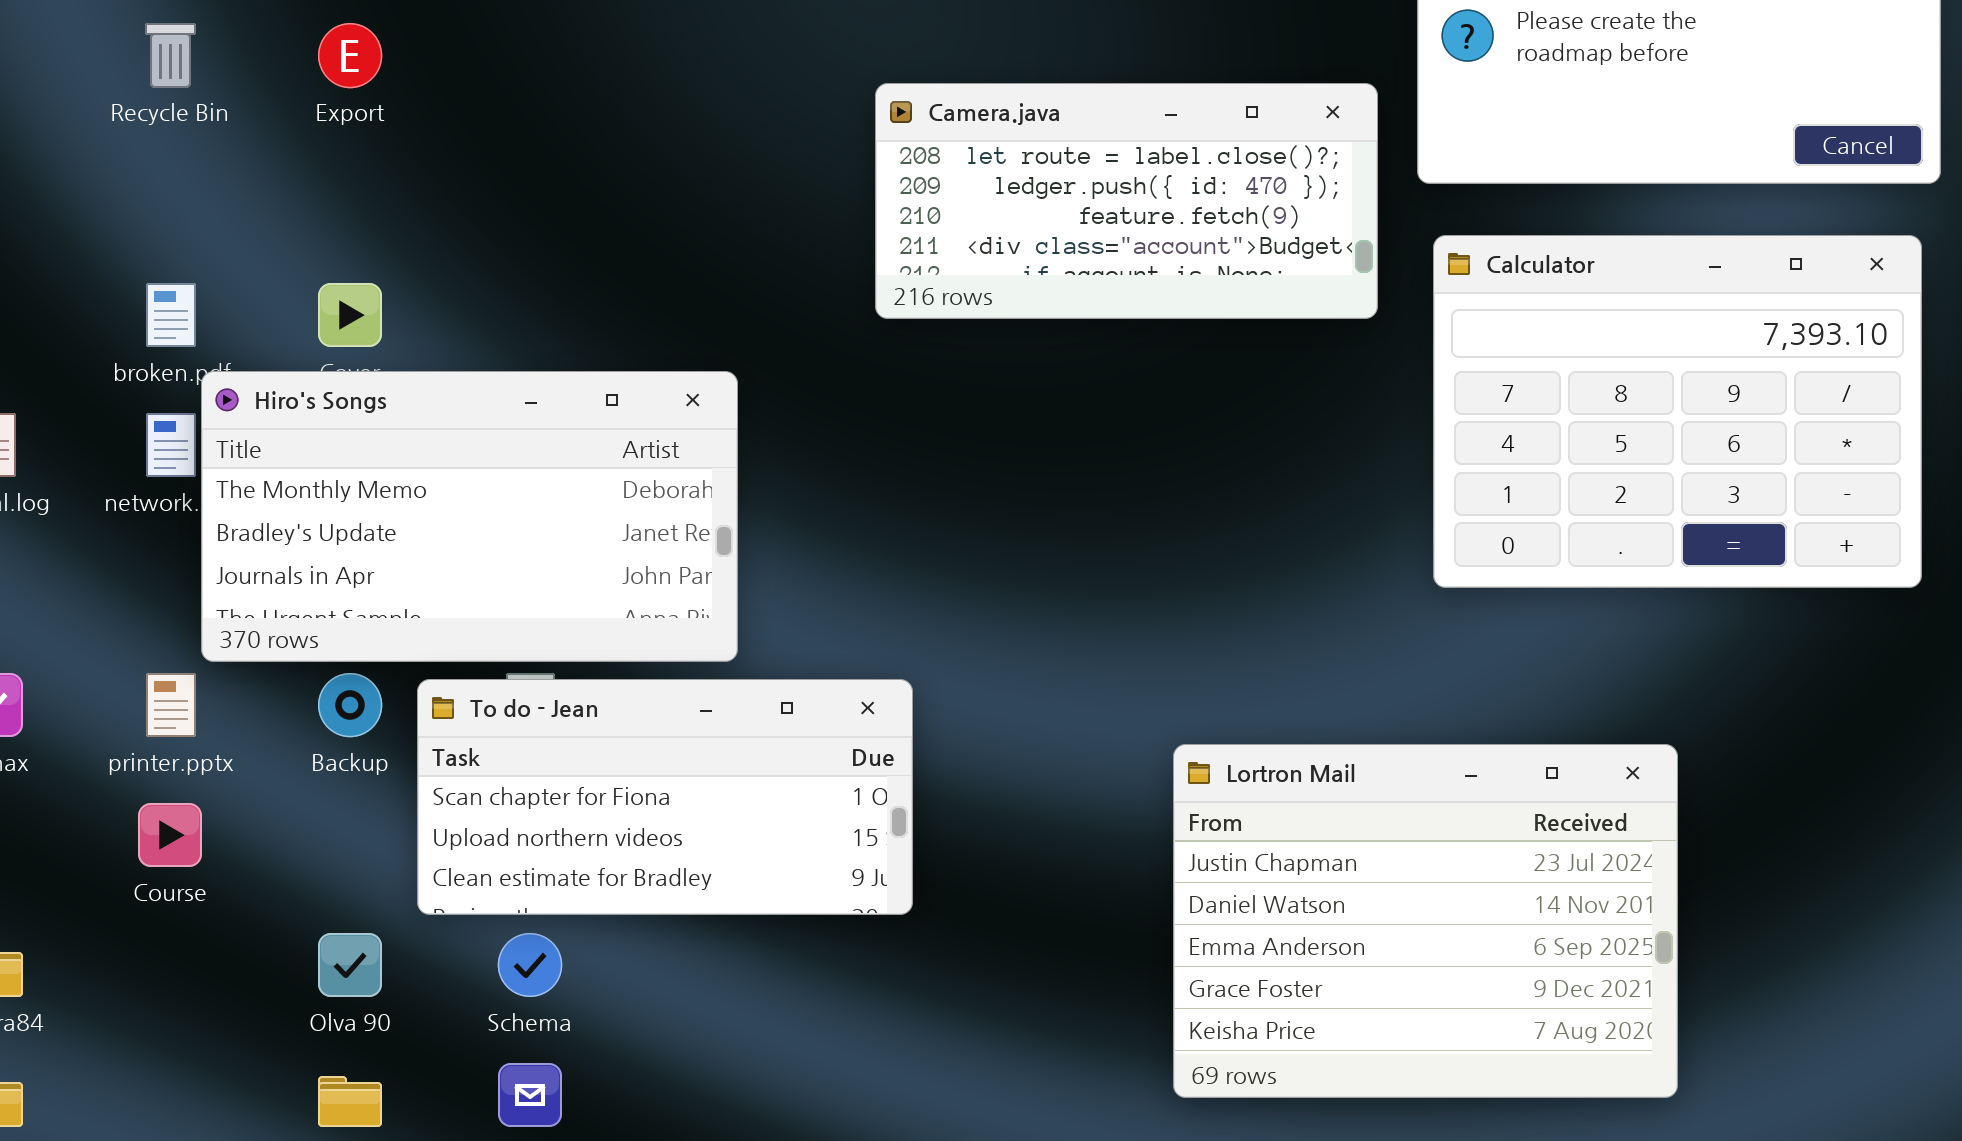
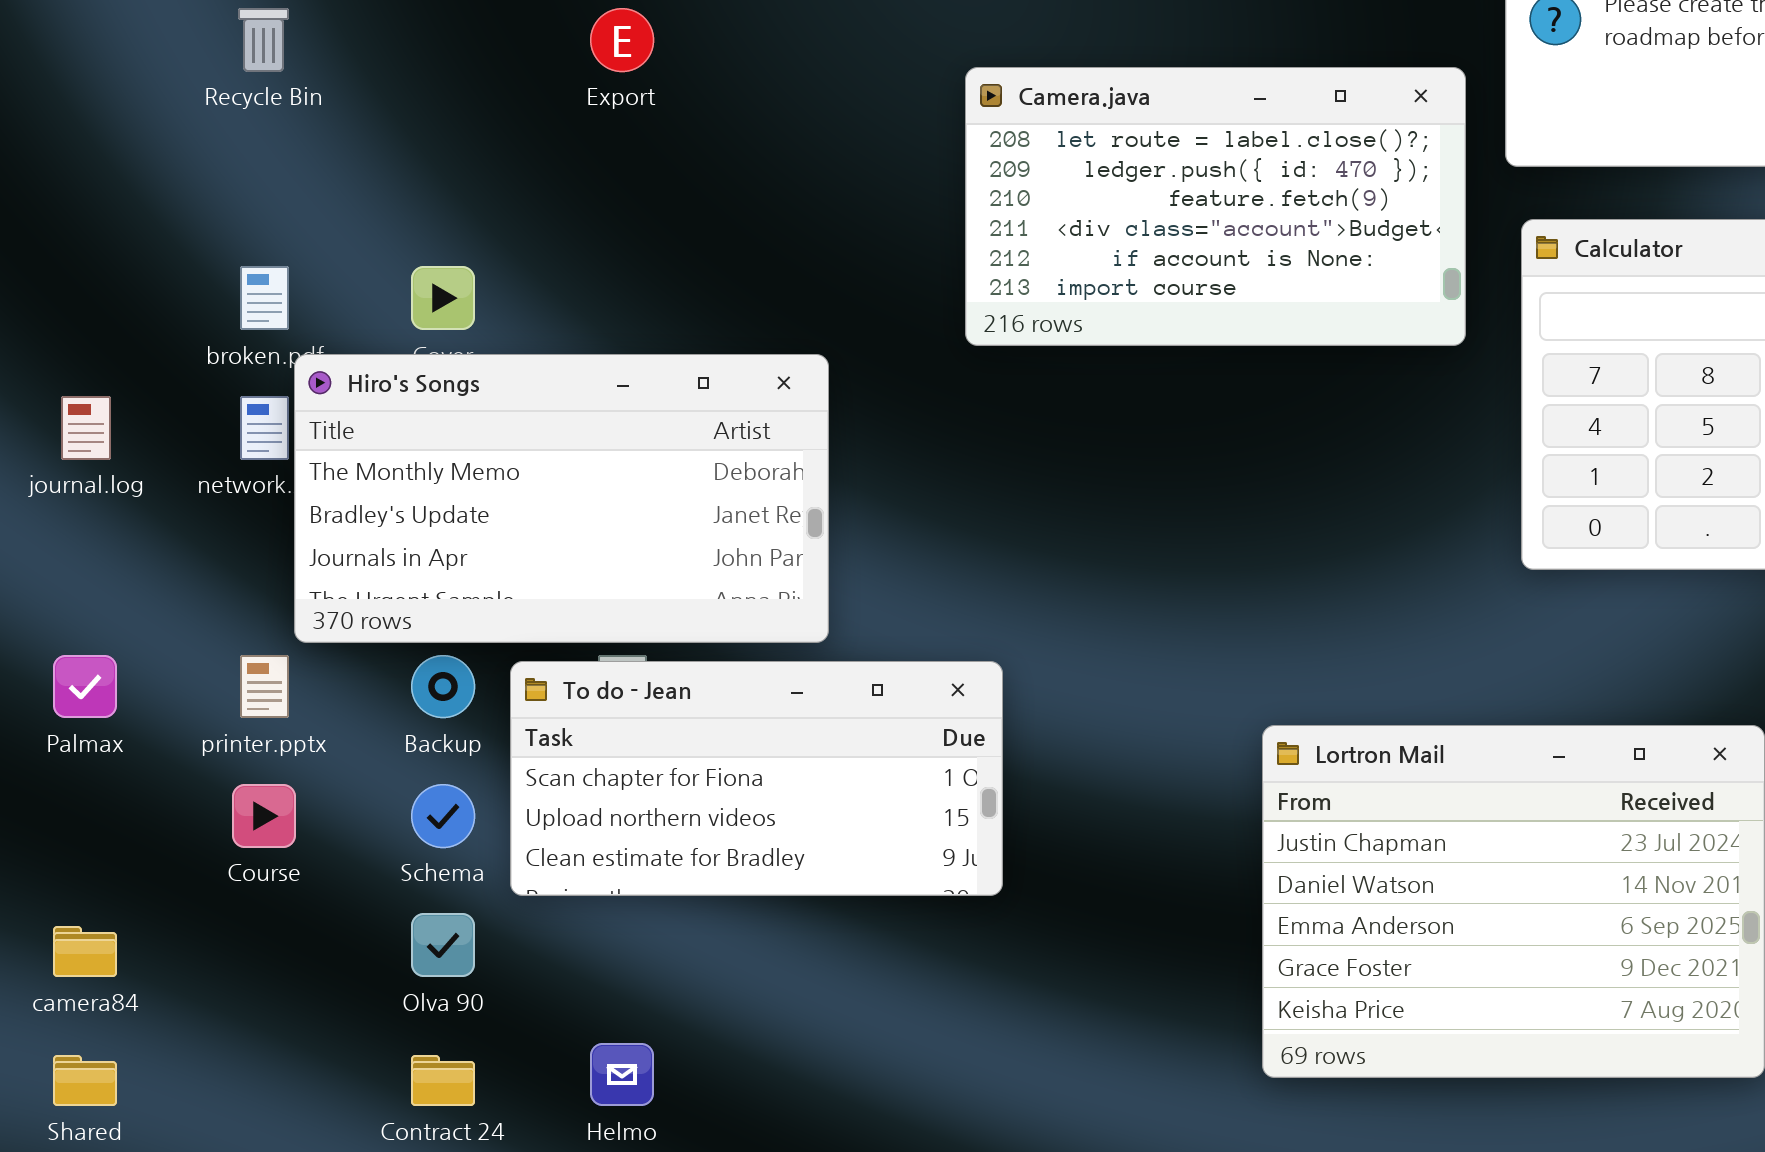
Export: [318,23,382,88] -> [590,8,654,72], moved
Camera.java: [875,83,1378,319] -> [965,67,1466,346], resized
Schema: [498,933,562,997] -> [411,784,475,848], moved

